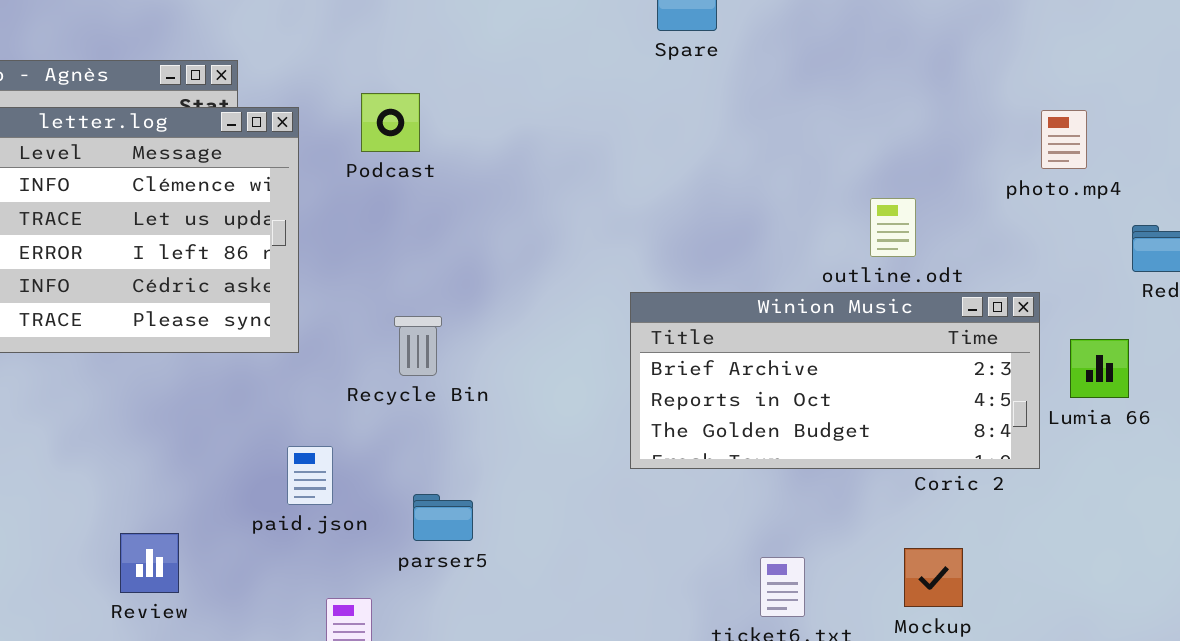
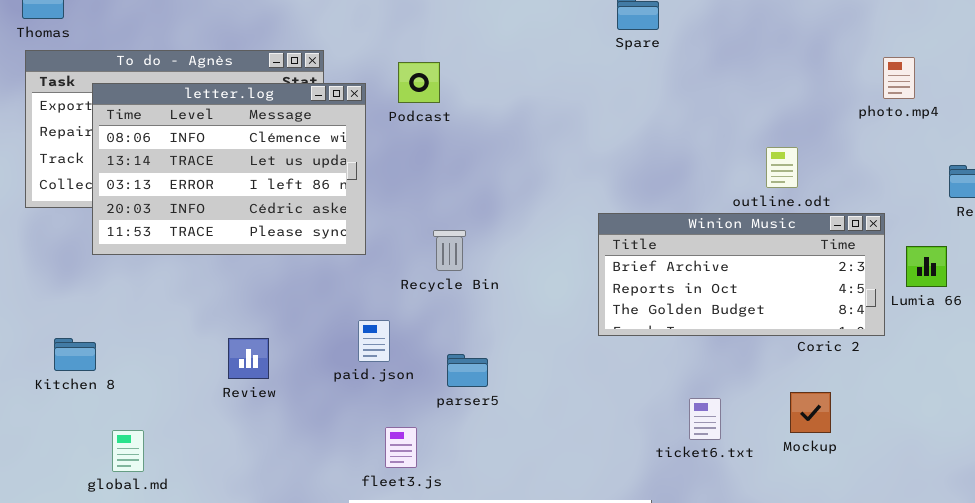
Podcast: [361,93,420,152] -> [398,62,440,103], moved
photo.mp4: [1041,110,1087,169] -> [883,57,915,99], moved
Review: [120,533,179,593] -> [228,338,269,379], moved

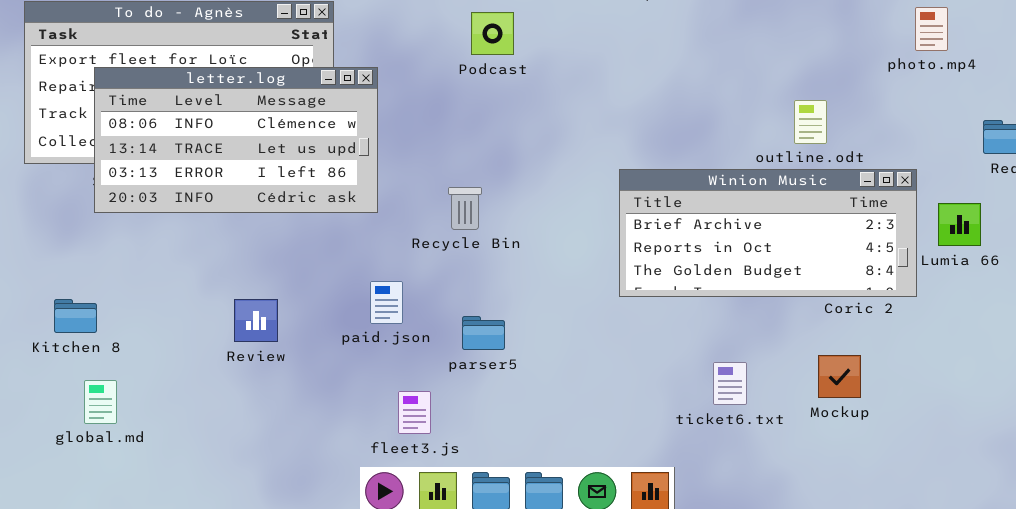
Podcast: [398,62,440,103] -> [471,12,514,55], moved
letter.log: [92,83,366,255] -> [94,67,378,213], resized
global.md: [112,430,144,472] -> [84,380,117,424], moved

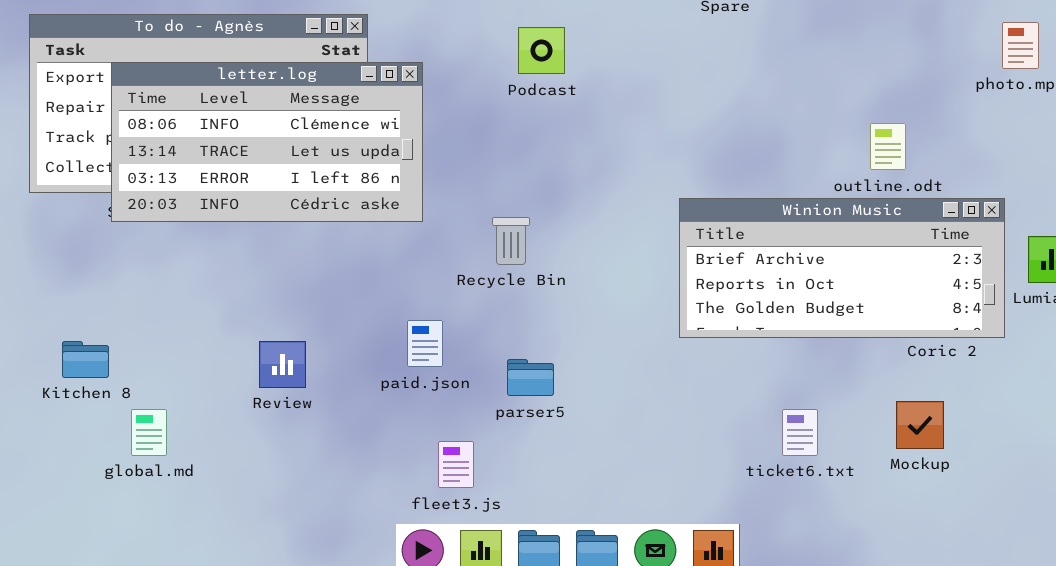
letter.log: [94,67,378,213] -> [111,62,423,222], moved
global.md: [84,380,117,424] -> [131,409,167,456], moved

